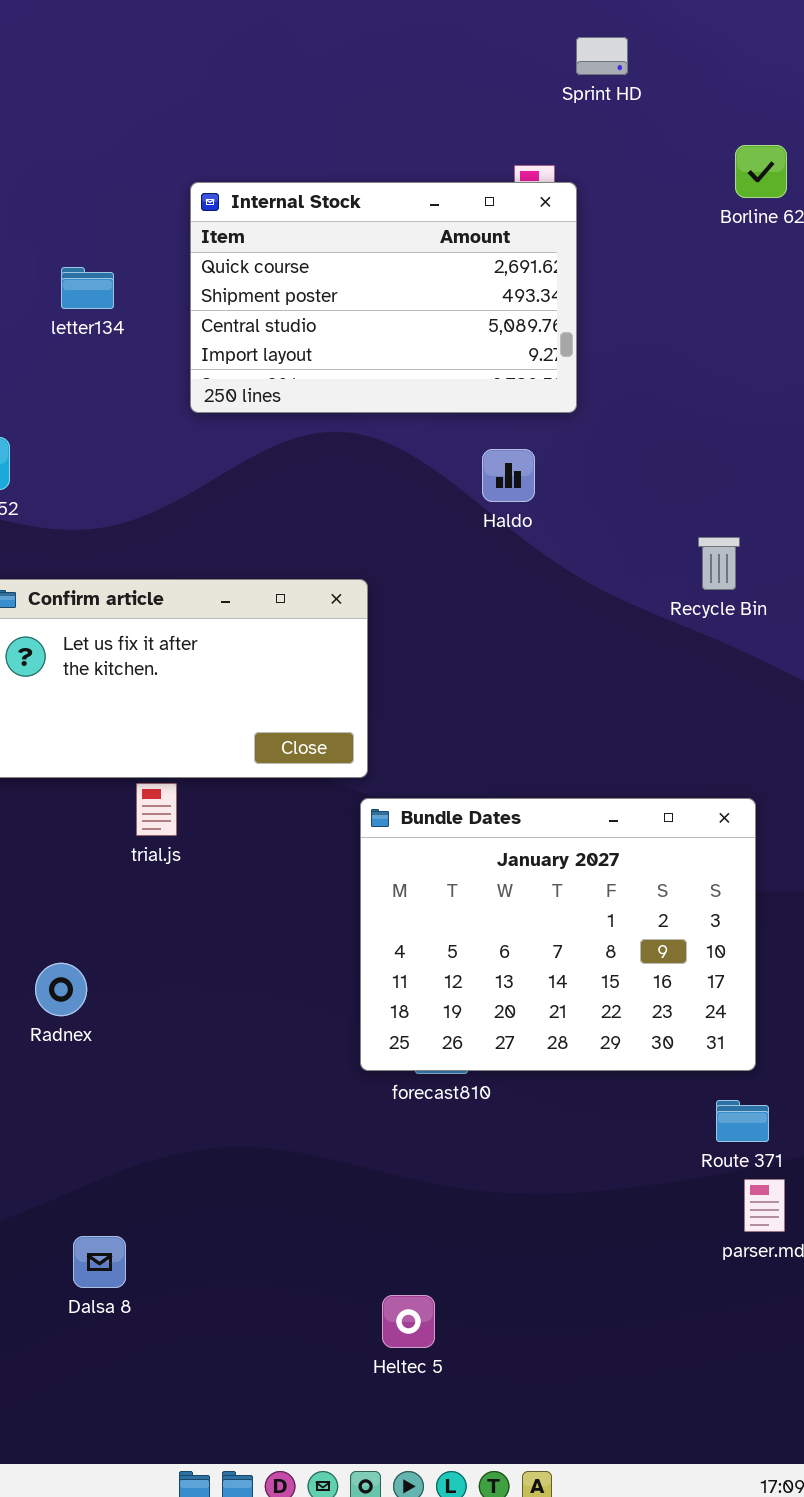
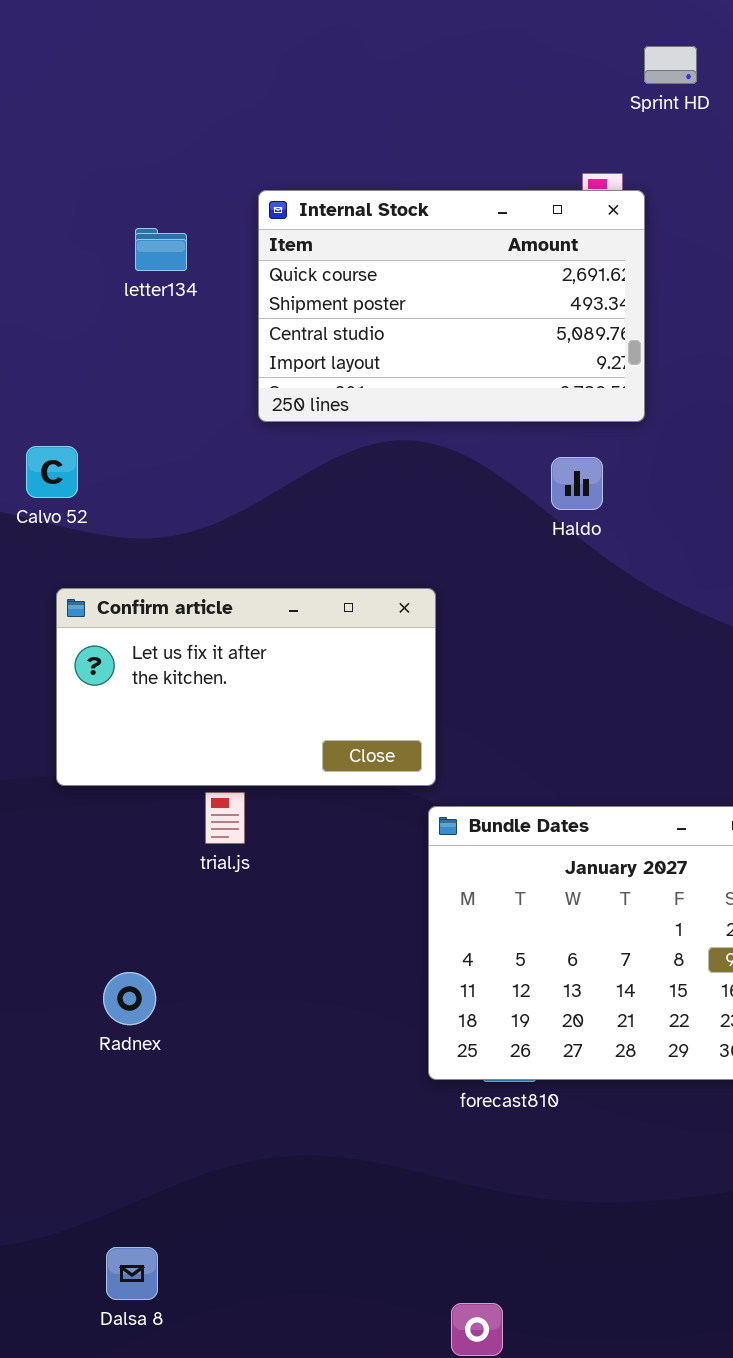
letter134: [61,267,114,309] -> [135,228,187,271], moved
Dalsa 8: [73,1236,126,1288] -> [106,1247,158,1300], moved

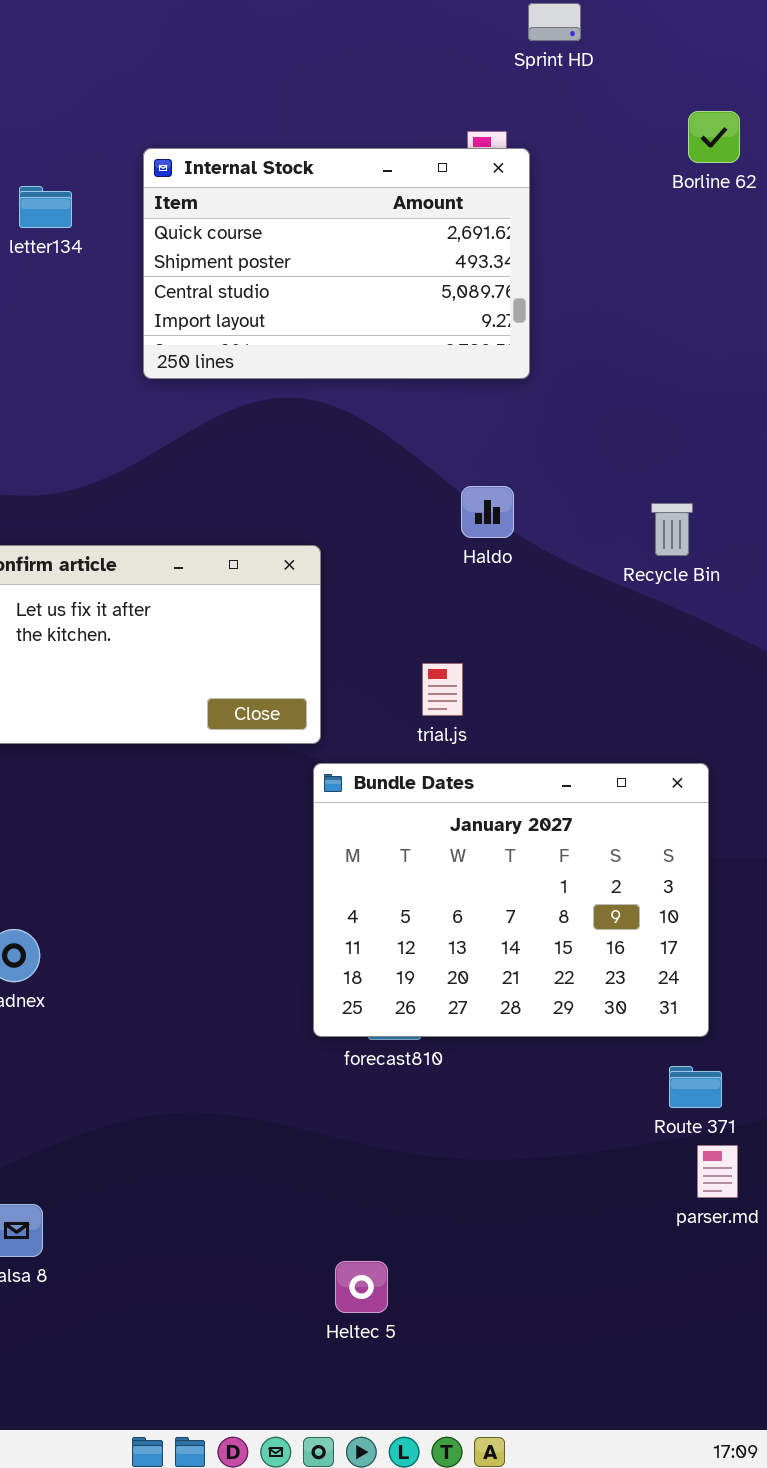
Haldo: [551,457,603,510] -> [461,486,514,538], moved
trial.js: [205,792,245,844] -> [422,663,463,716], moved

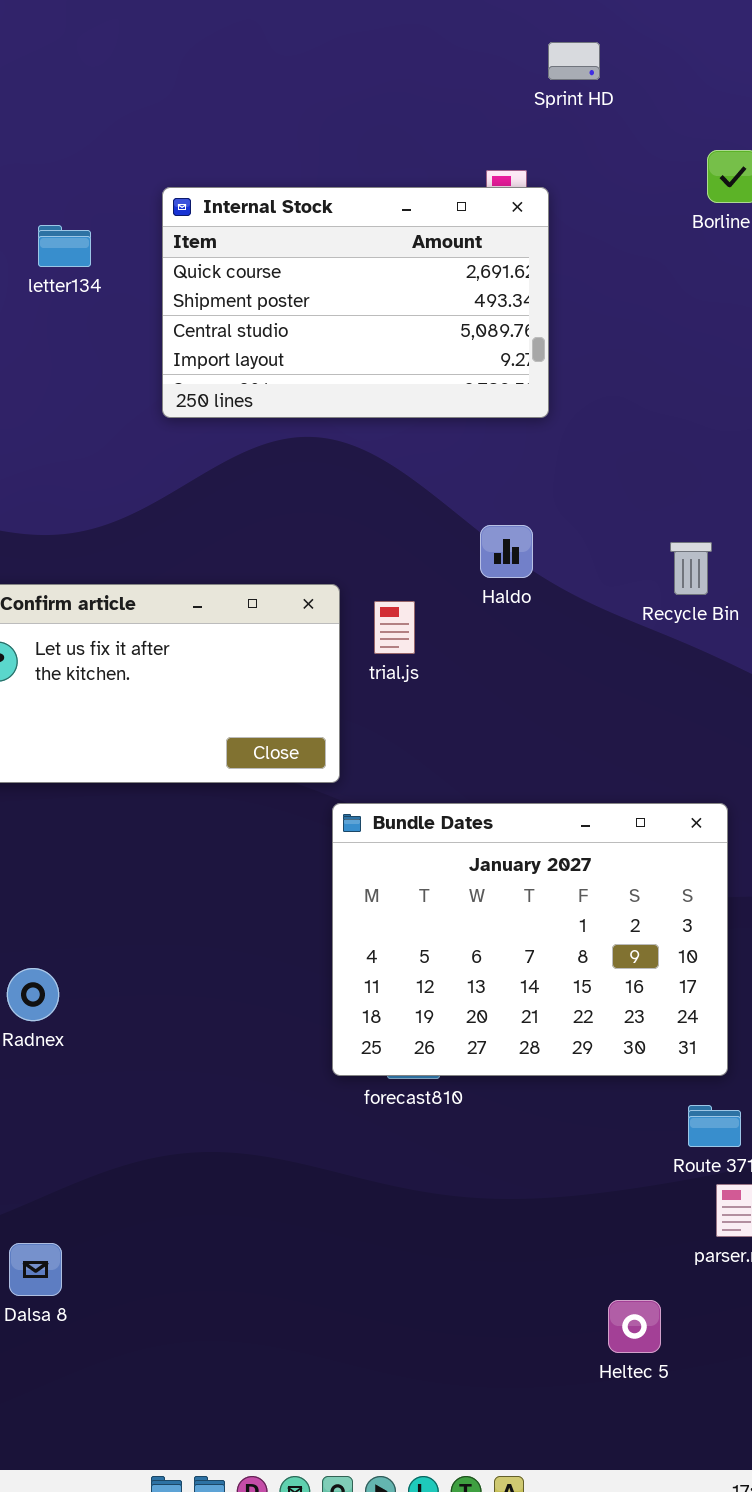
trial.js: [422,663,463,716] -> [374,601,415,654], moved
Heltec 5: [335,1261,388,1313] -> [608,1300,661,1353], moved

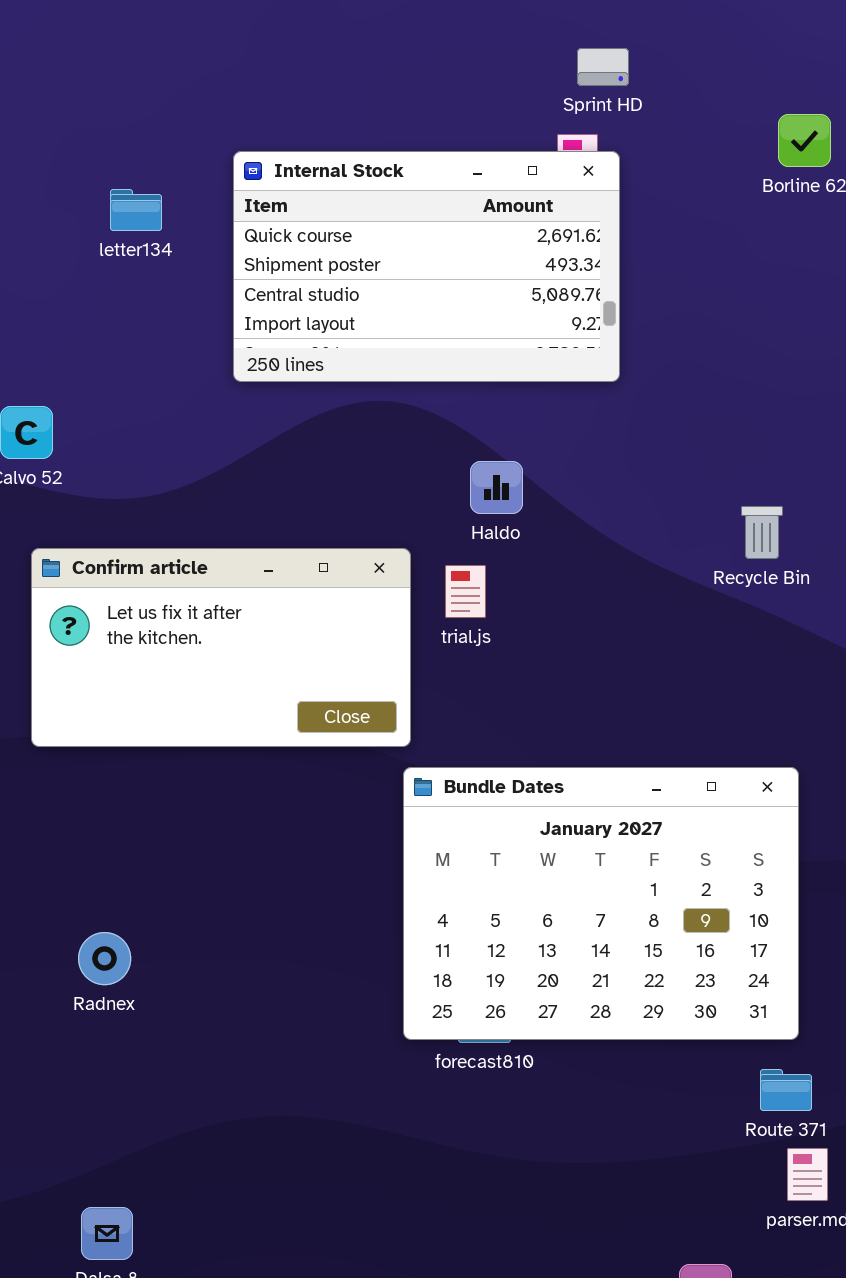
Sprint HD: [548,42,600,80] -> [577,48,629,86], moved
Haldo: [480,525,533,578] -> [470,461,523,514], moved

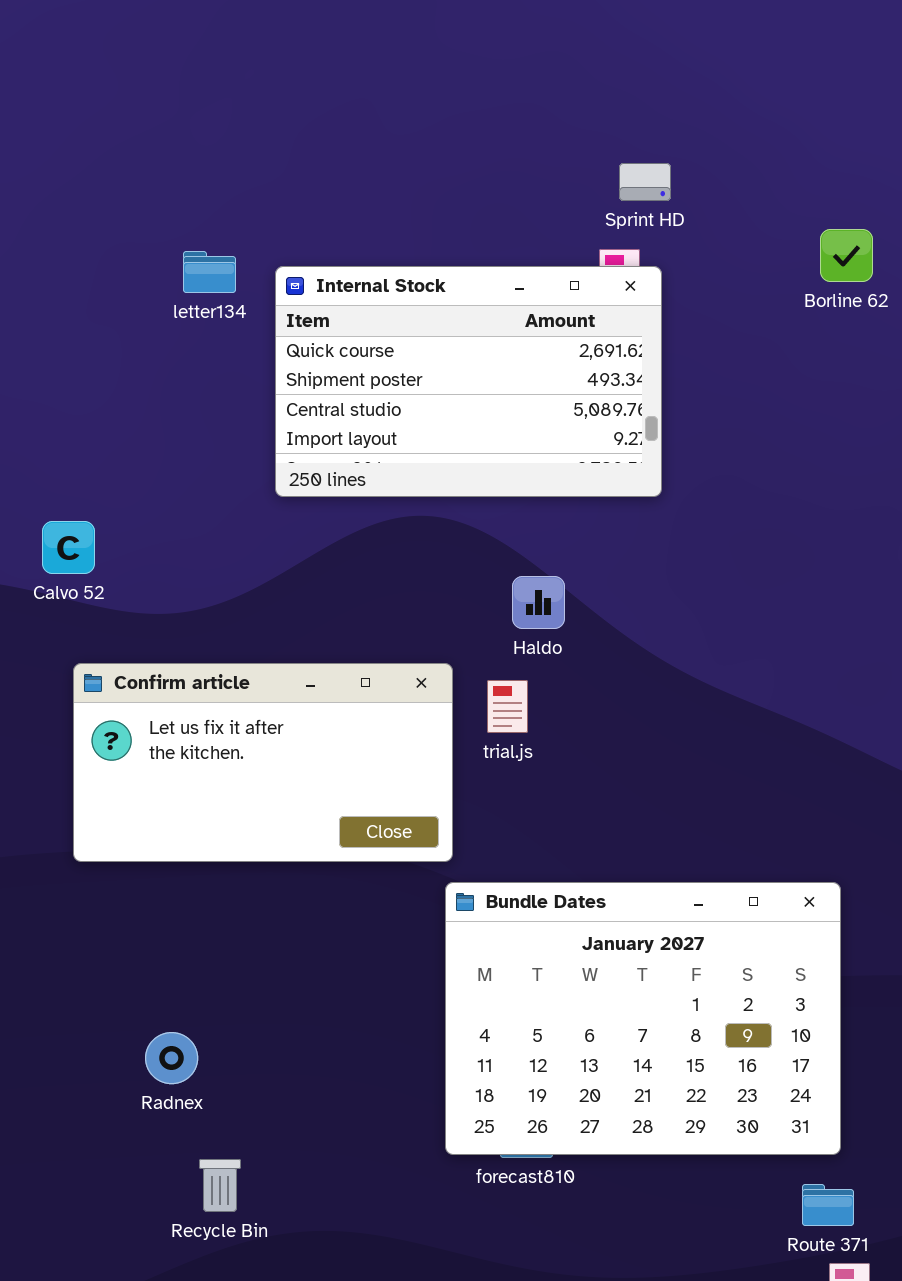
letter134: [110,189,162,231] -> [183,251,236,293], moved
Recycle Bin: [741,506,783,559] -> [199,1159,241,1212], moved
Radnex: [78,932,131,985] -> [145,1032,198,1084], moved

